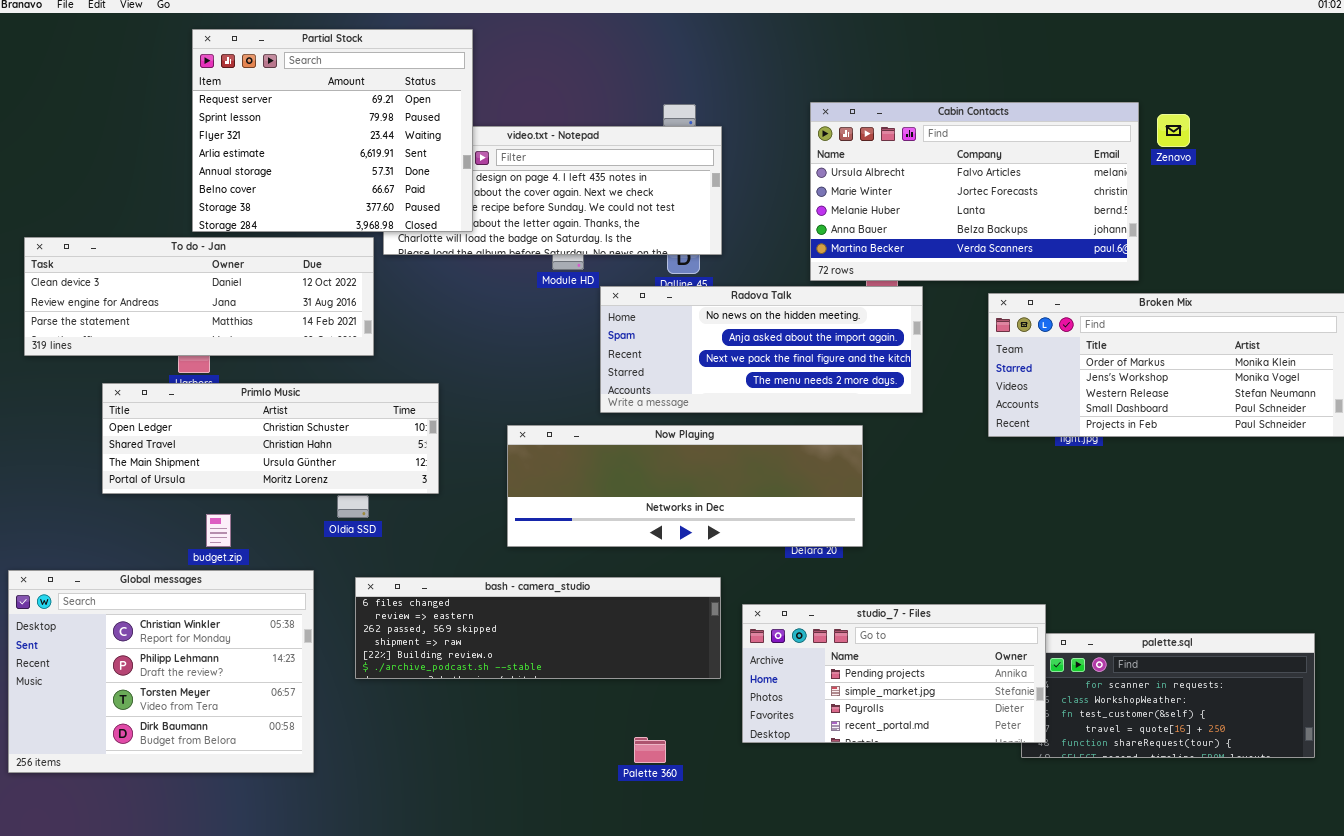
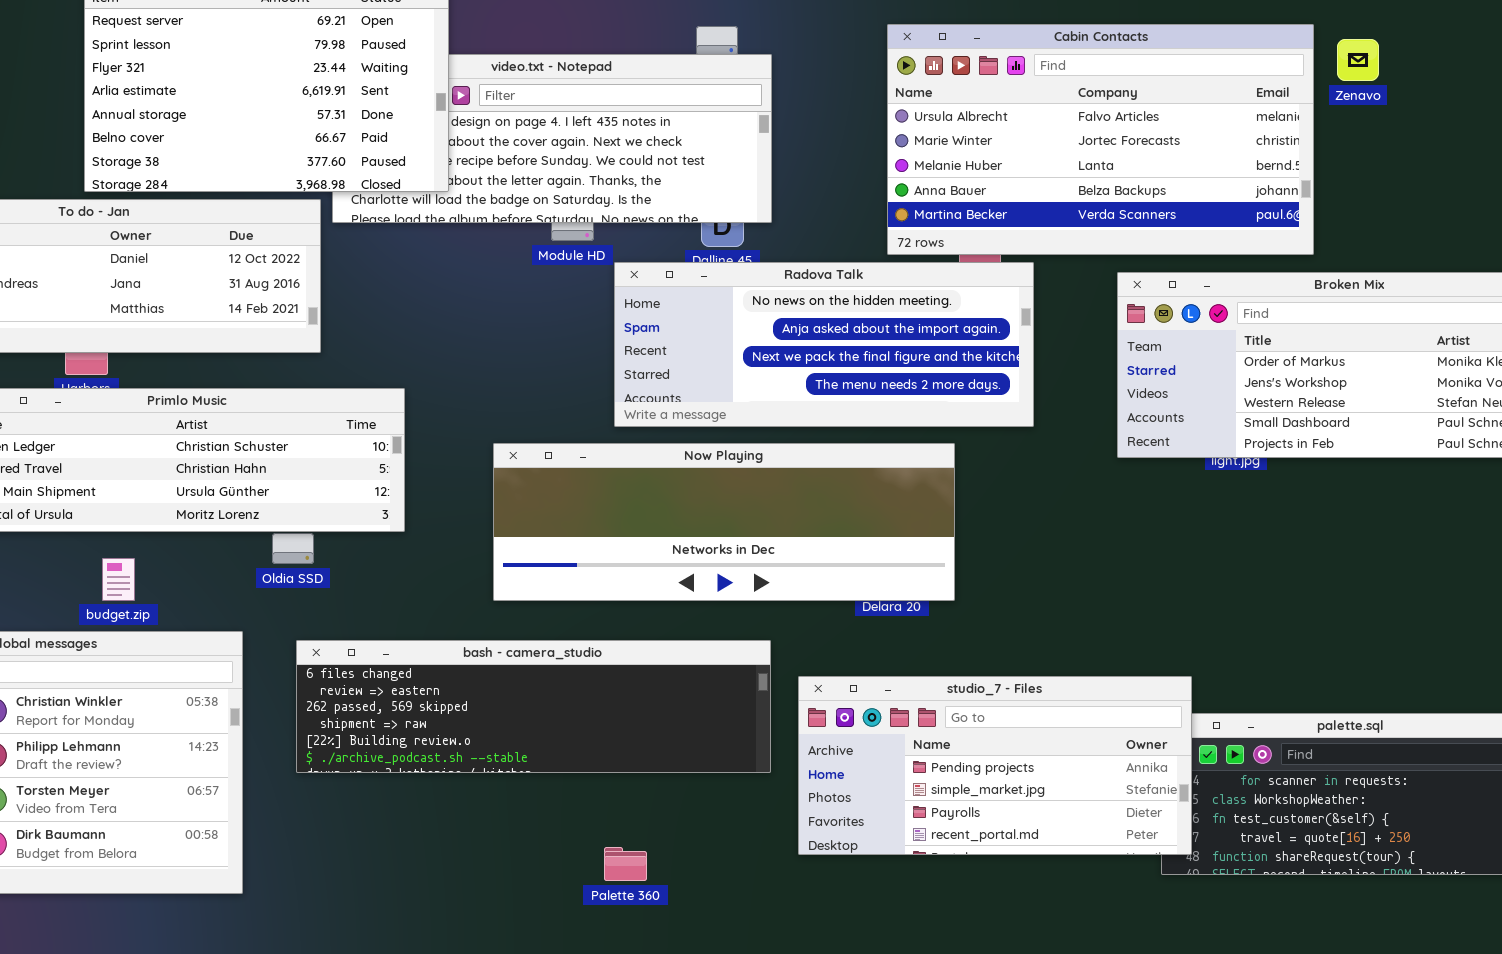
Palette 360: [634,737,666,763] -> [604,847,647,881], moved

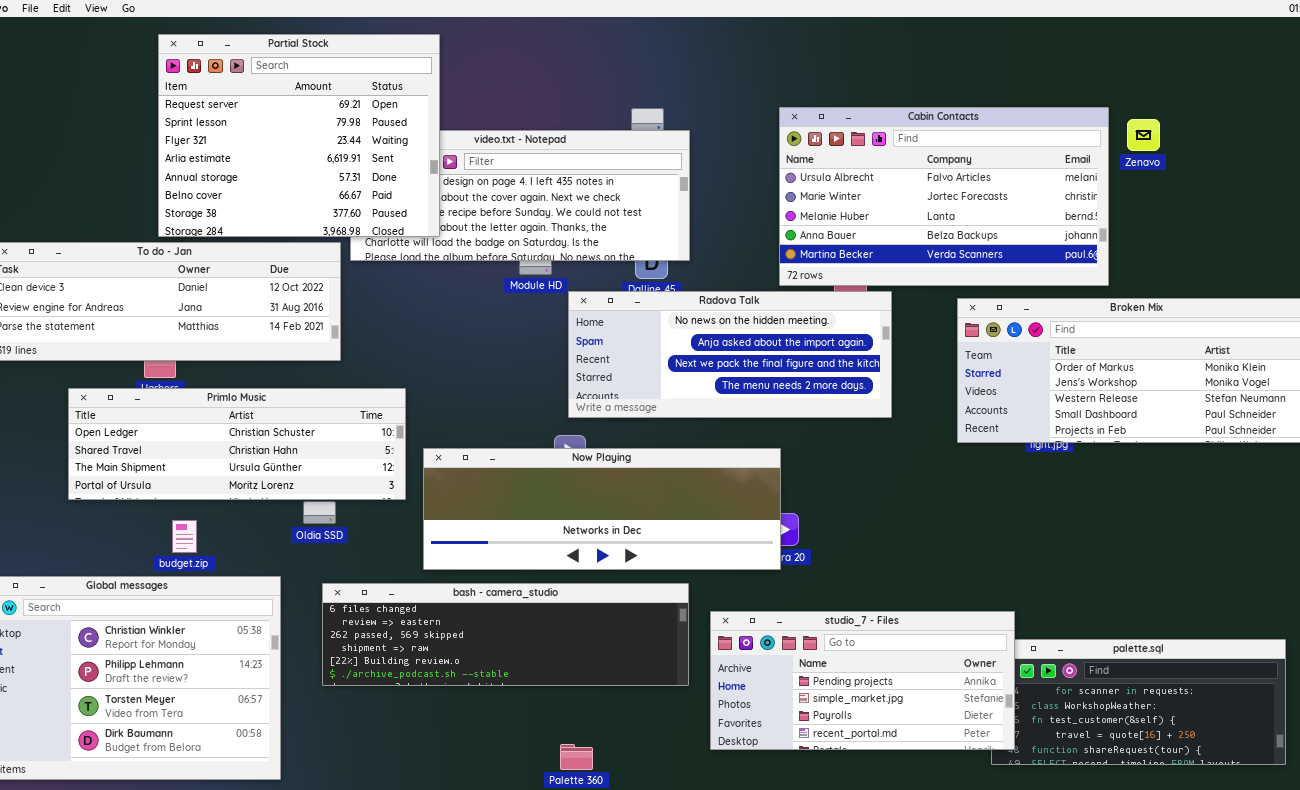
Now Playing: [493,443,955,601] -> [423,448,781,570], moved

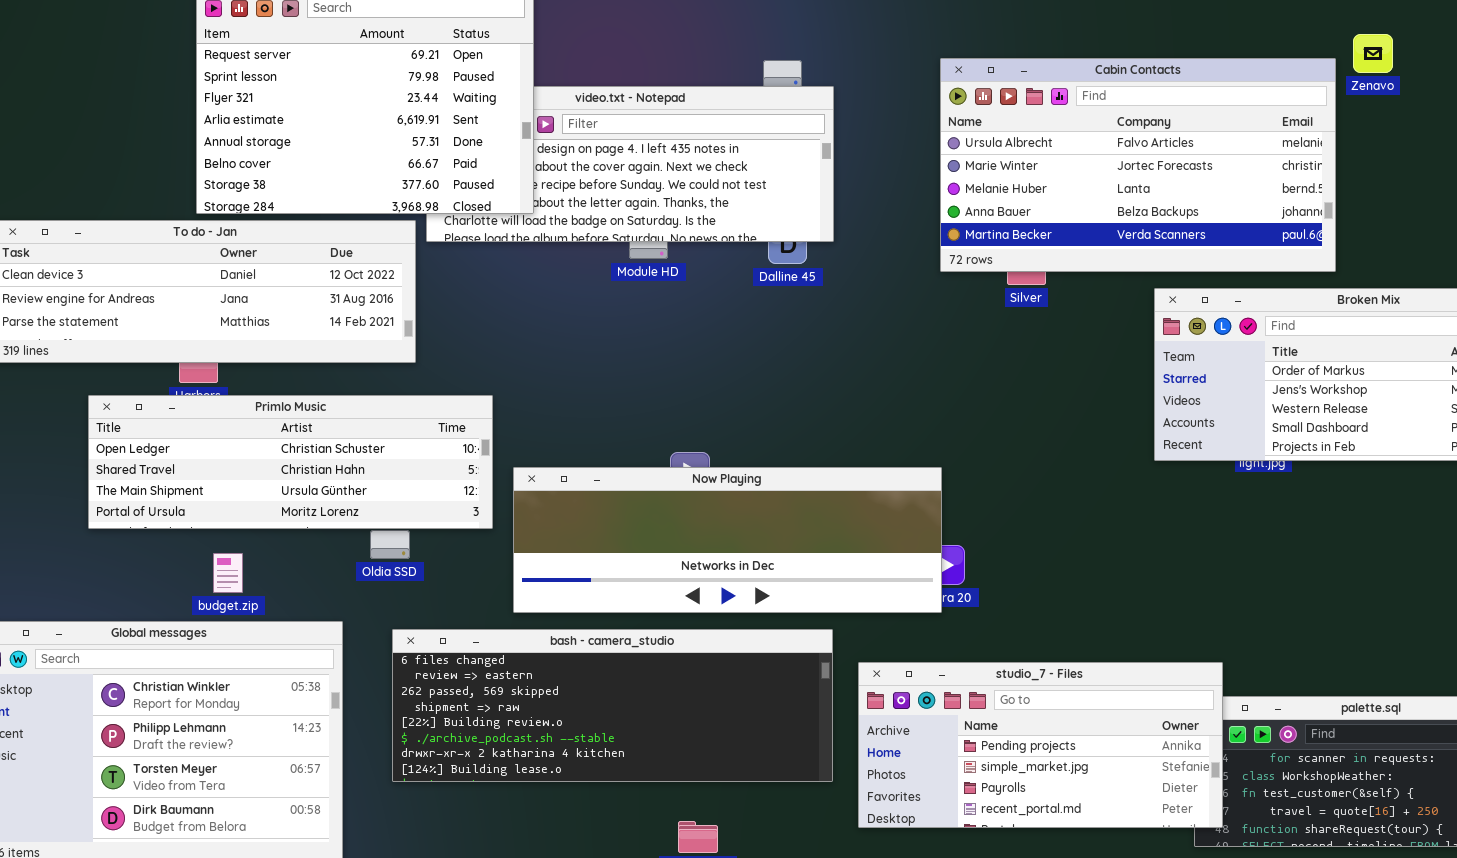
Zenavo: [1127,119,1160,151] -> [1353,34,1393,73], moved
Radova Talk: [568,291,892,418] -> none, closed
bash - camera_studio: [322,583,689,686] -> [392,629,833,782], resized

